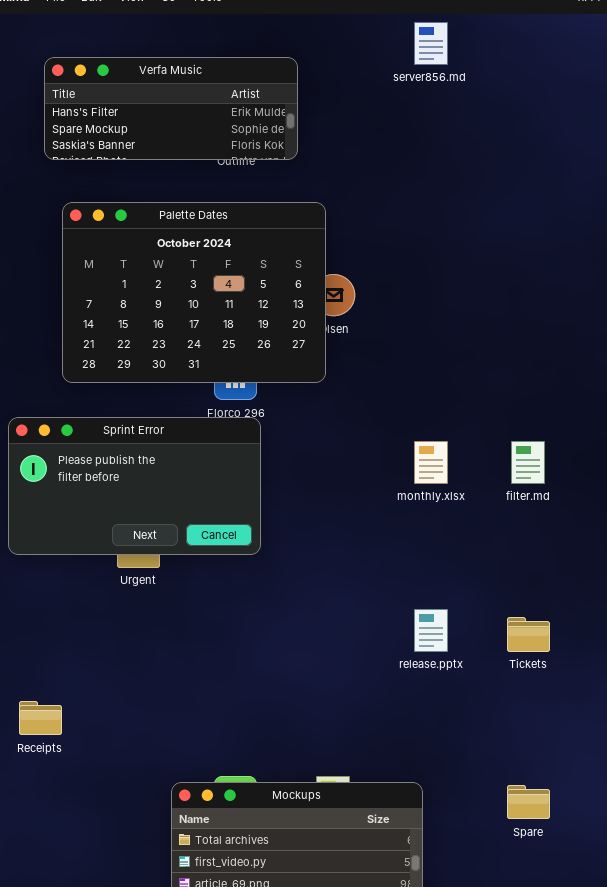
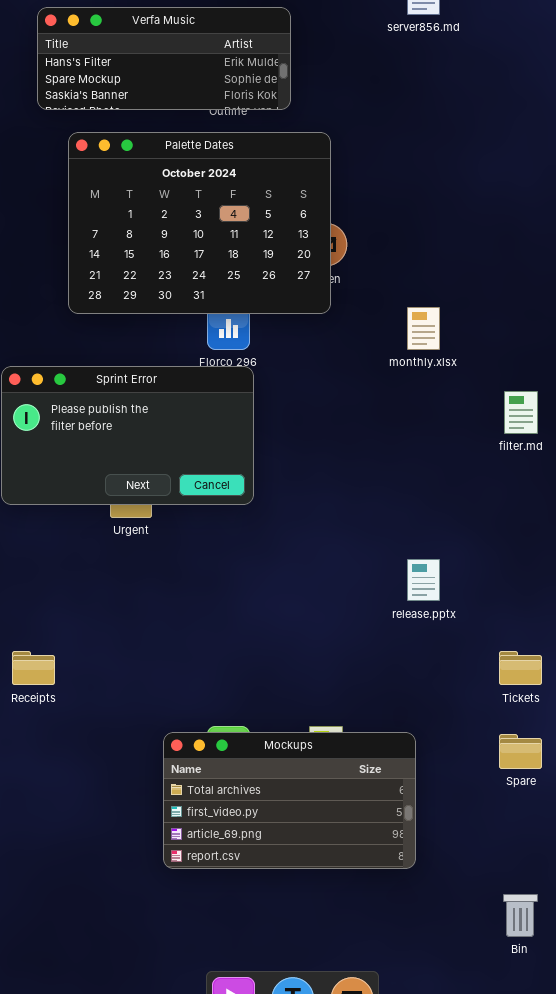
Palette Dates: [62,202,326,383] -> [68,132,331,314], moved
monthly.xlsx: [414,441,448,484] -> [407,307,440,350], moved
Tickets: [507,617,550,652] -> [499,651,542,685], moved

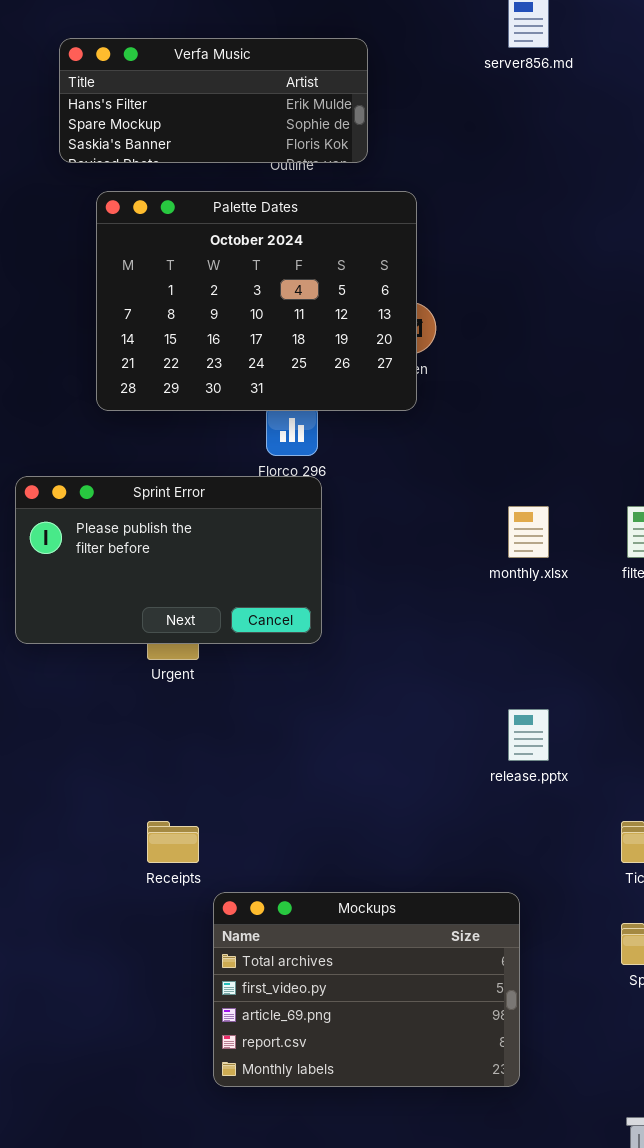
monthly.xlsx: [407,307,440,350] -> [508,506,549,558], moved
Receipts: [12,651,55,685] -> [147,821,199,863], moved
Mockups: [163,732,416,869] -> [213,892,520,1087], resized

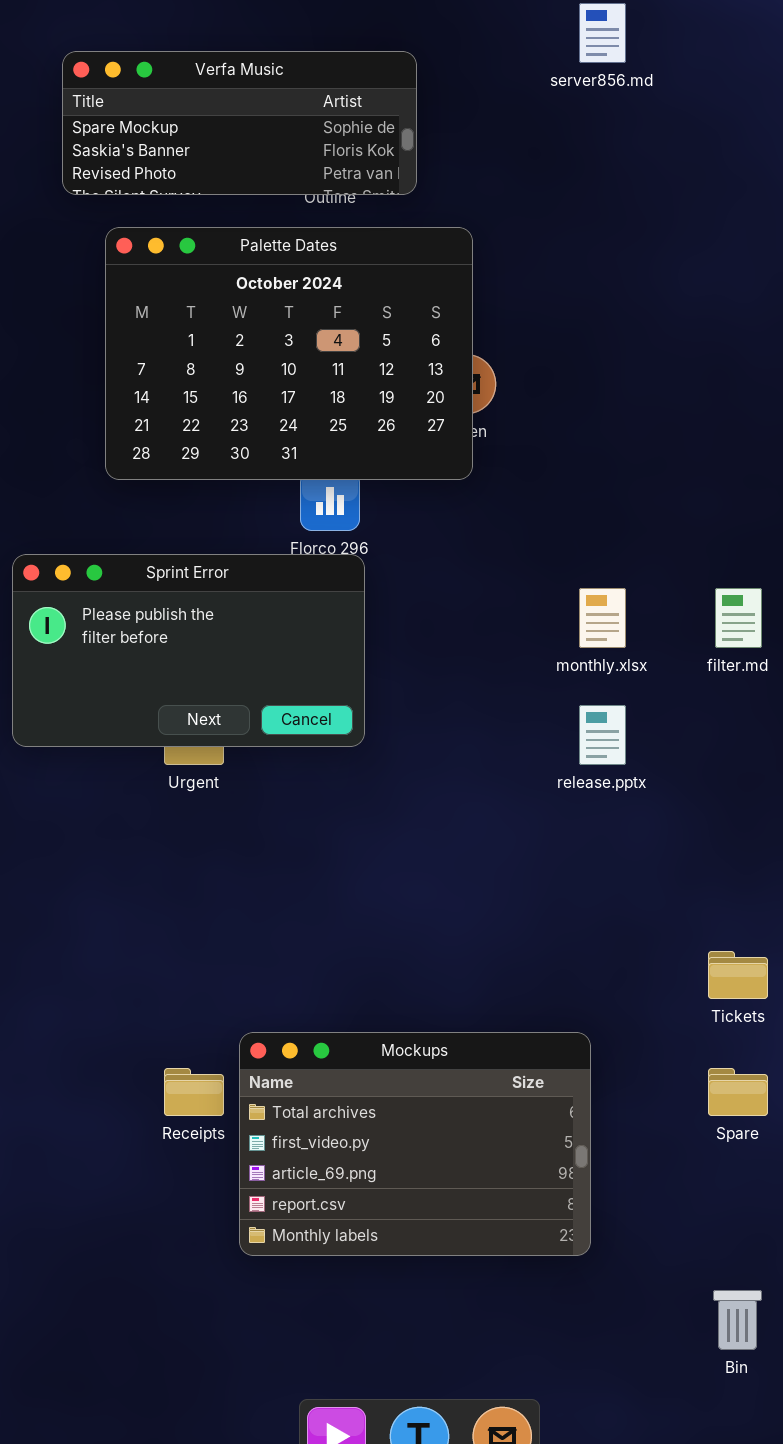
Verfa Music: [59,38,368,163] -> [62,51,417,195], scrolled down 1 row
release.pptx: [508,709,549,761] -> [579,705,626,765], moved
Receipts: [147,821,199,863] -> [164,1068,224,1116], moved

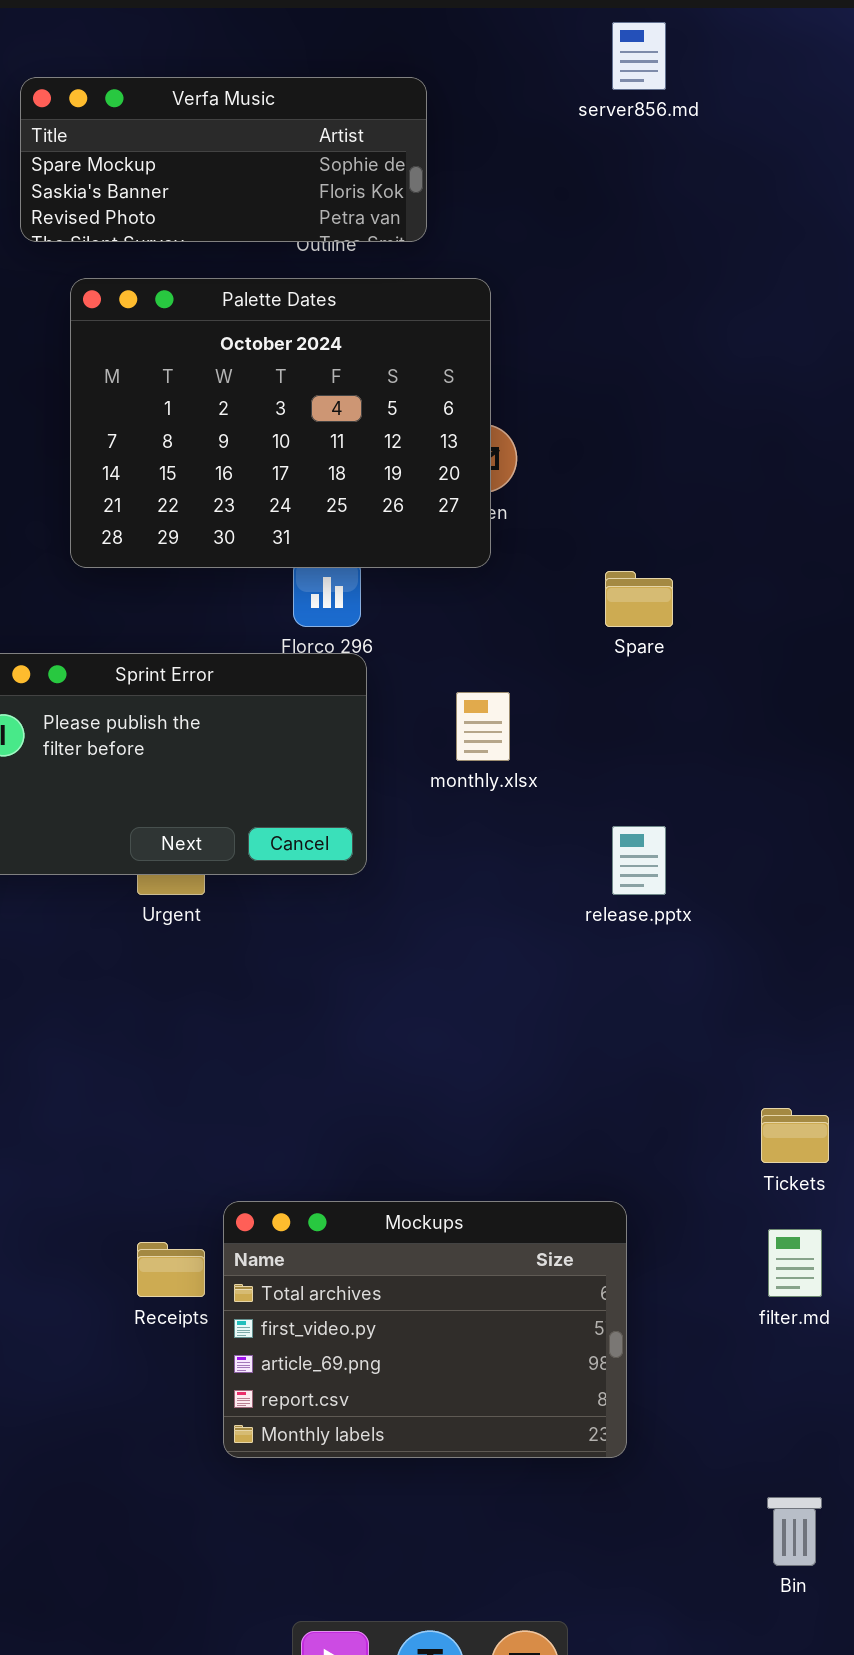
monthly.xlsx: [579,588,626,648] -> [456,692,510,761], moved
filter.md: [715,588,762,648] -> [768,1229,822,1297], moved
Spare: [708,1068,768,1116] -> [605,571,673,627], moved

